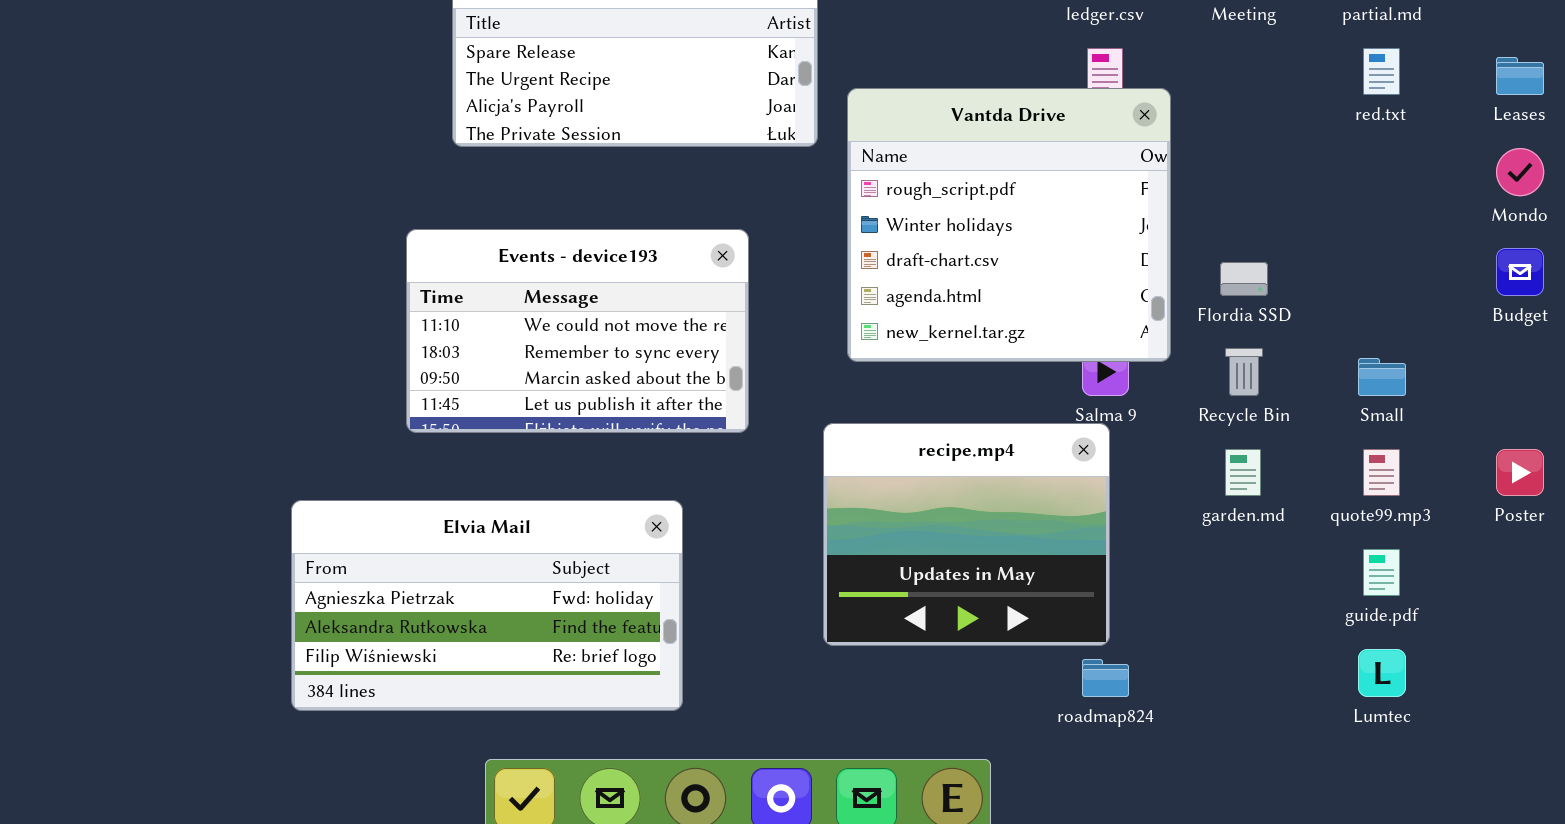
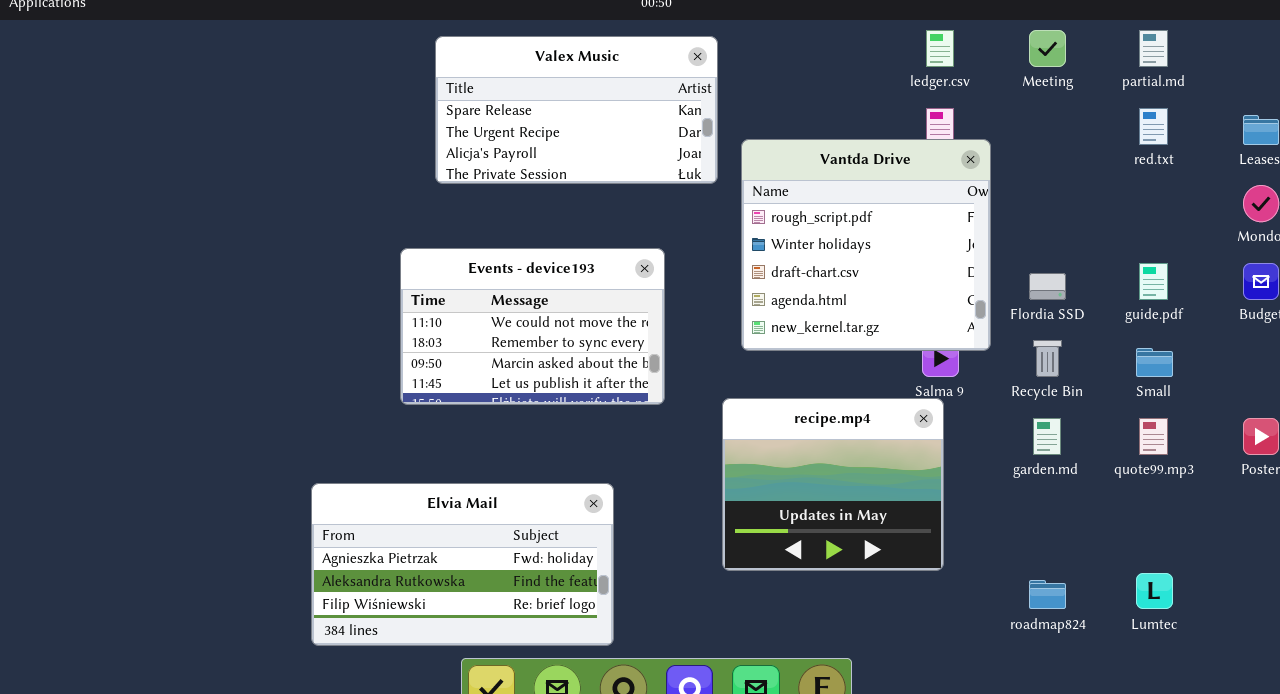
Elvia Mail: [291,500,683,711] -> [311,483,614,646], moved
guide.pdf: [1363,549,1400,596] -> [1139,263,1168,300], moved
roadmap824: [1082,659,1129,697] -> [1029,580,1066,609], moved

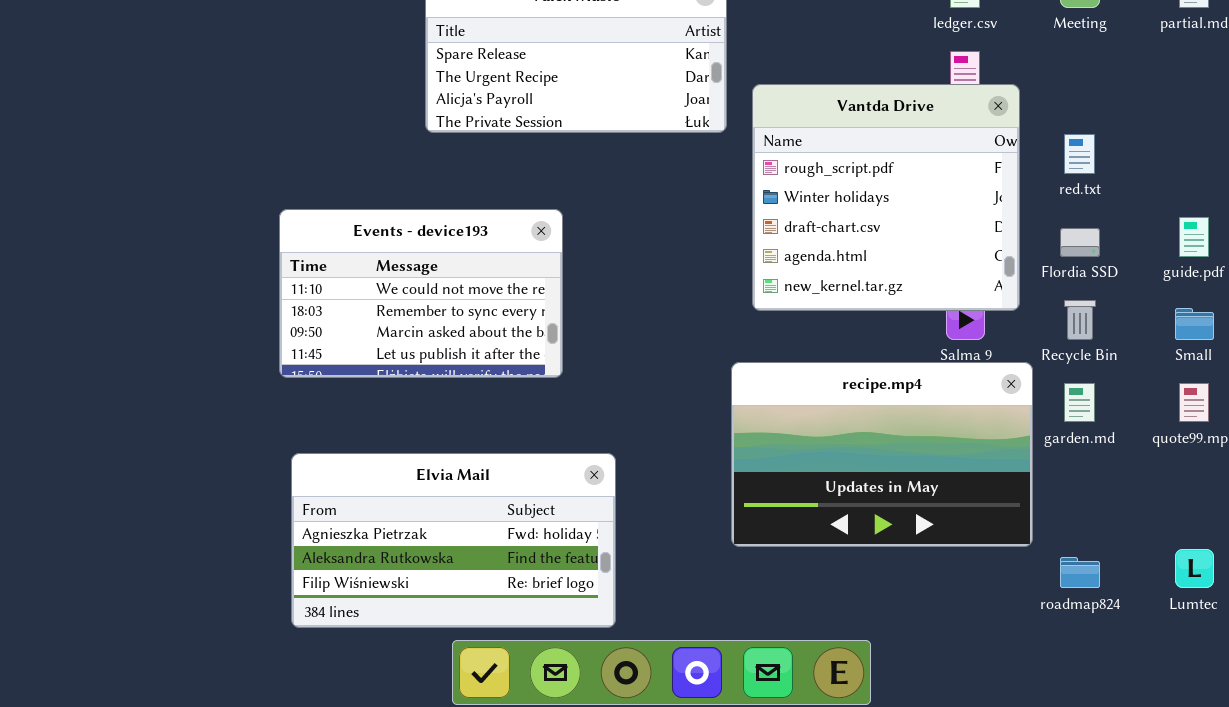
red.txt: [1139,108,1168,145] -> [1064,134,1095,174], moved
Events - device193: [400,248,665,405] -> [279,209,563,378], moved
recipe.mp4: [722,398,944,571] -> [731,362,1033,547], resized

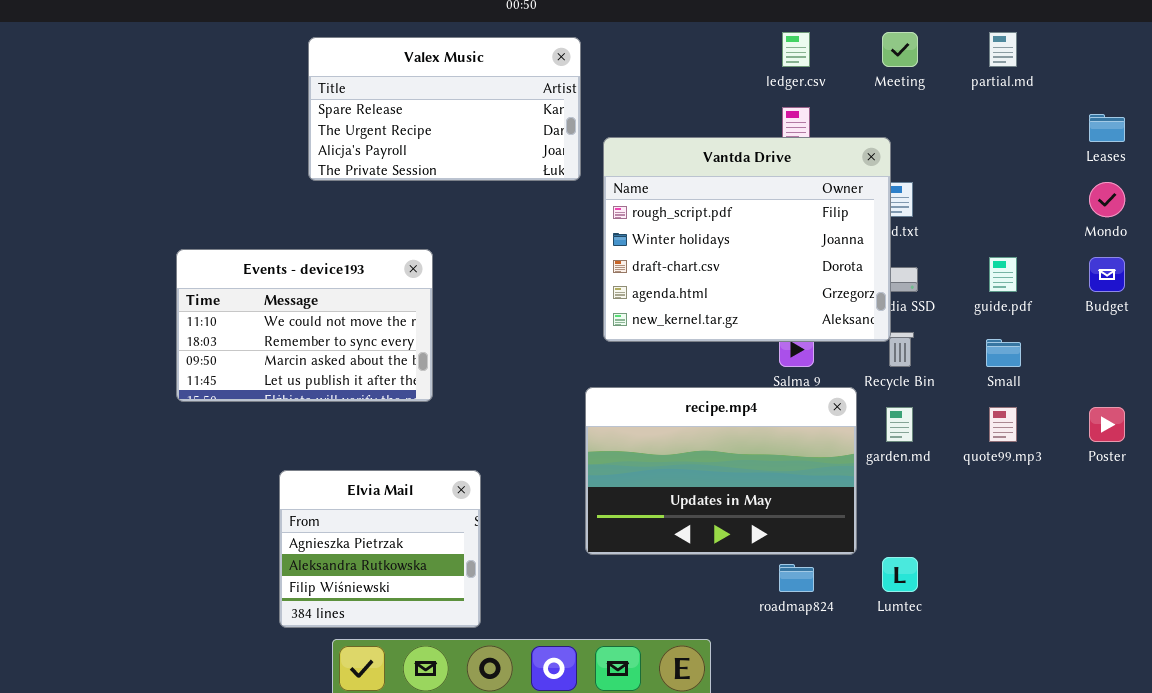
Vantda Drive: [752,84,1020,311] -> [603,137,891,342], resized
Elvia Mail: [291,453,616,628] -> [279,470,481,628], resized
Lumtec: [1175,549,1214,588] -> [882,557,918,592], moved
roadmap824: [1060,557,1100,588] -> [779,564,814,592], moved

